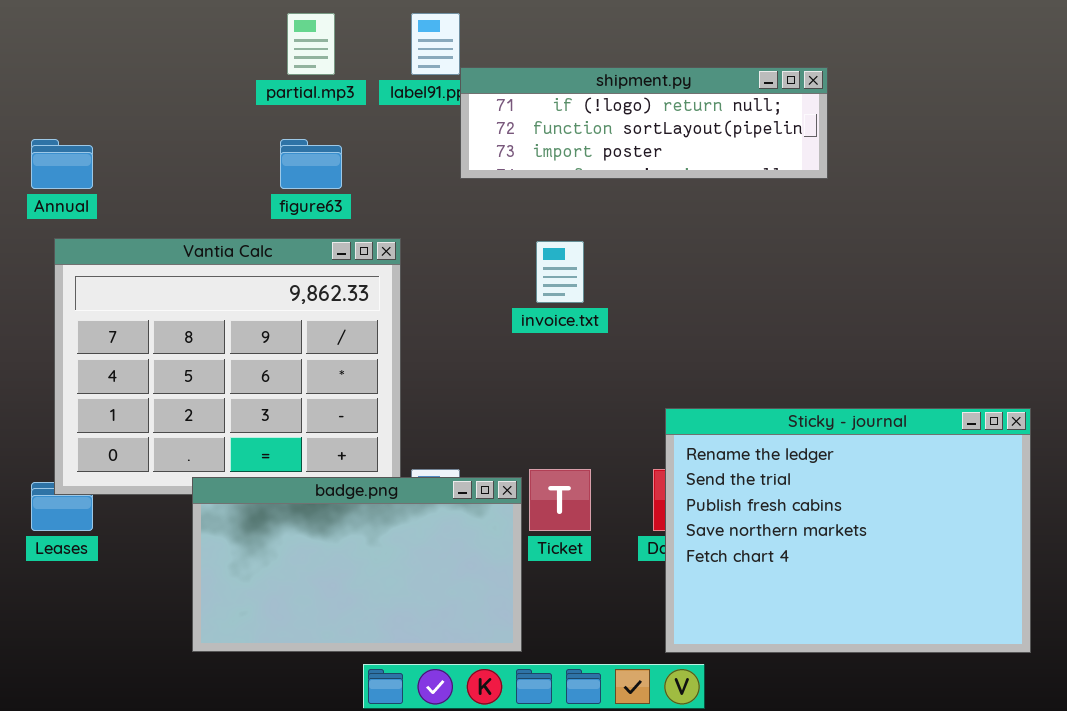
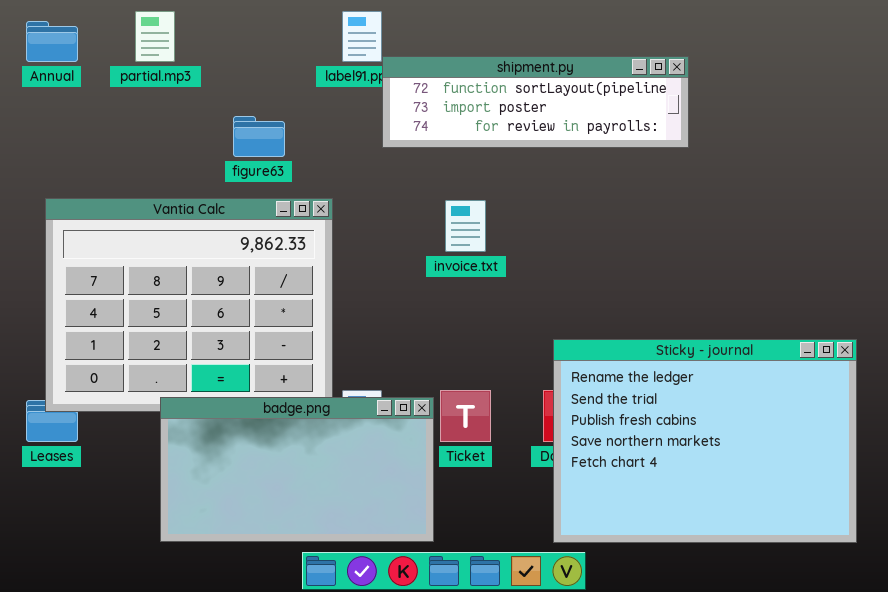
partial.mp3: [287,13,335,75] -> [135,11,175,62], moved
shipment.py: [460,67,828,179] -> [382,56,689,148], scrolled down 1 row
Annual: [31,139,93,189] -> [26,21,78,62], moved

